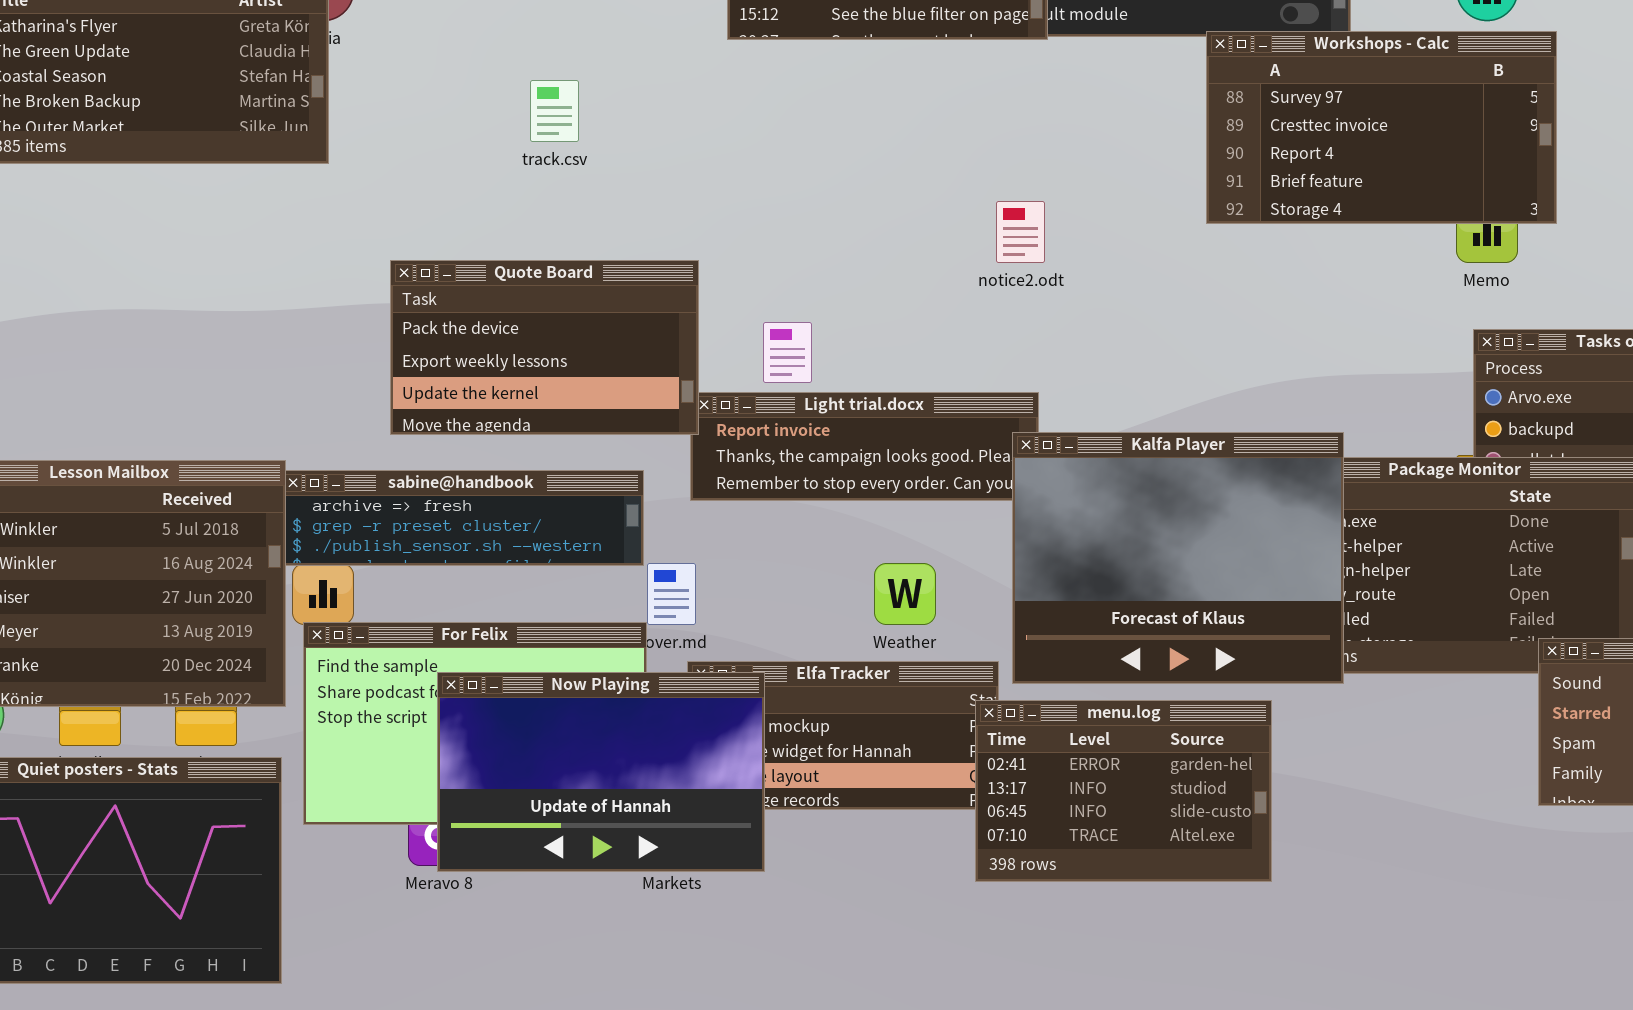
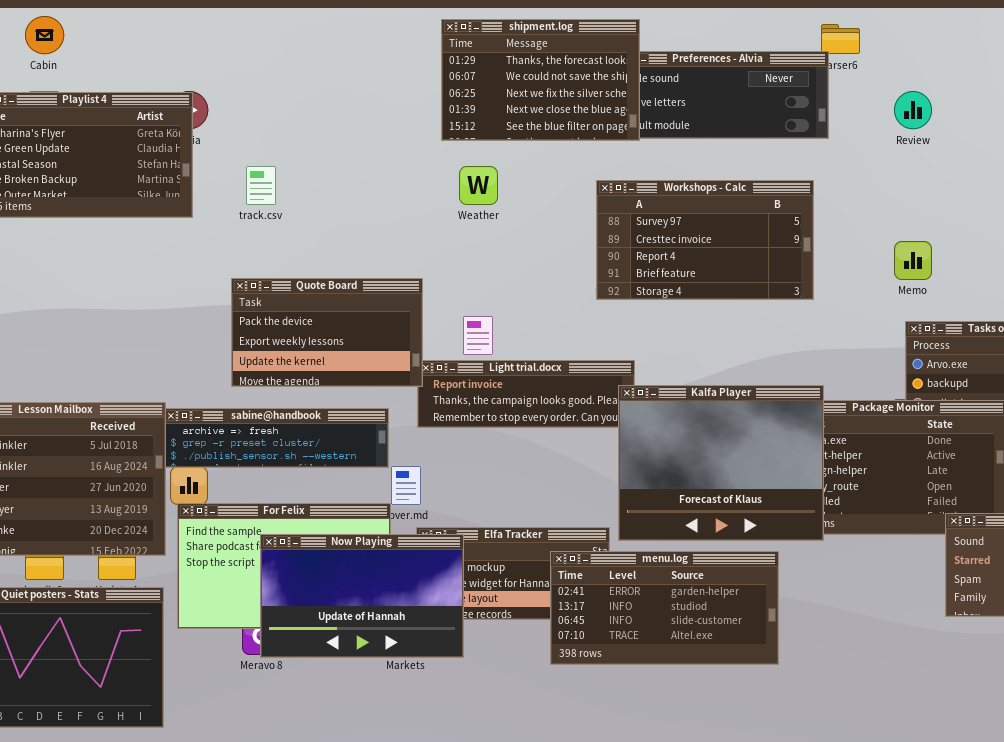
Workshops - Calc: [1206,31,1557,224] -> [596,180,814,300], moved
track.csv: [530,80,579,142] -> [246,166,276,205], moved
Weather: [874,563,936,625] -> [459,166,498,205], moved
menu.log: [975,700,1272,882] -> [550,551,779,665], resized

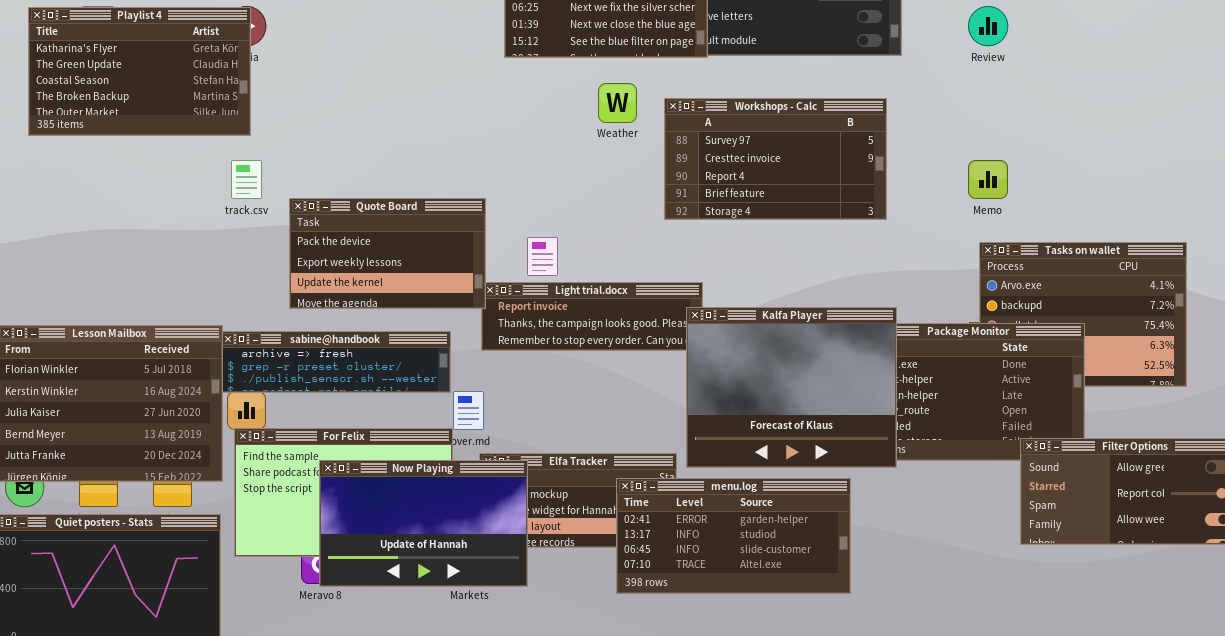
track.csv: [246,166,276,205] -> [231,160,262,199], moved
Weather: [459,166,498,205] -> [598,83,637,123], moved

